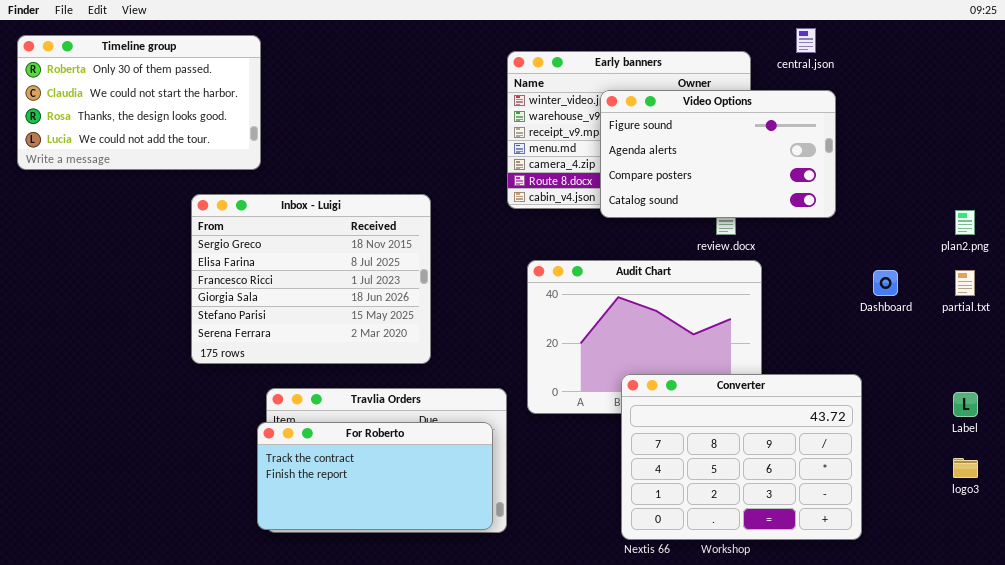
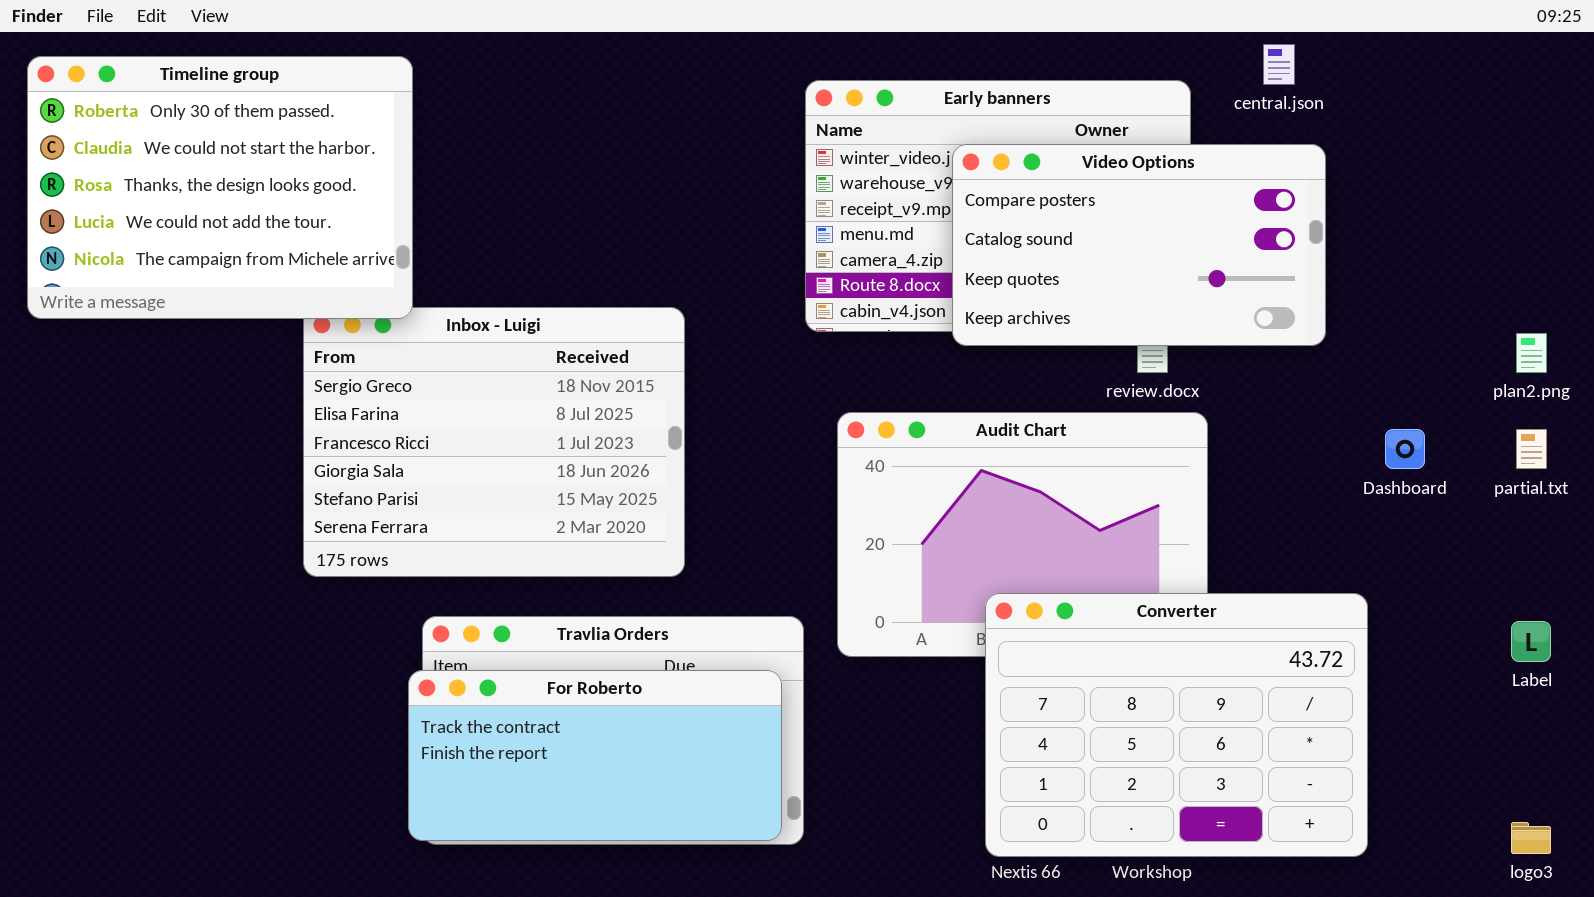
Timeline group: [17,35,261,170] -> [27,56,413,319], resized
Video Options: [600,90,836,218] -> [952,144,1326,346], scrolled down 2 rows
logo3: [953,458,978,478] -> [1511,822,1551,854], moved

